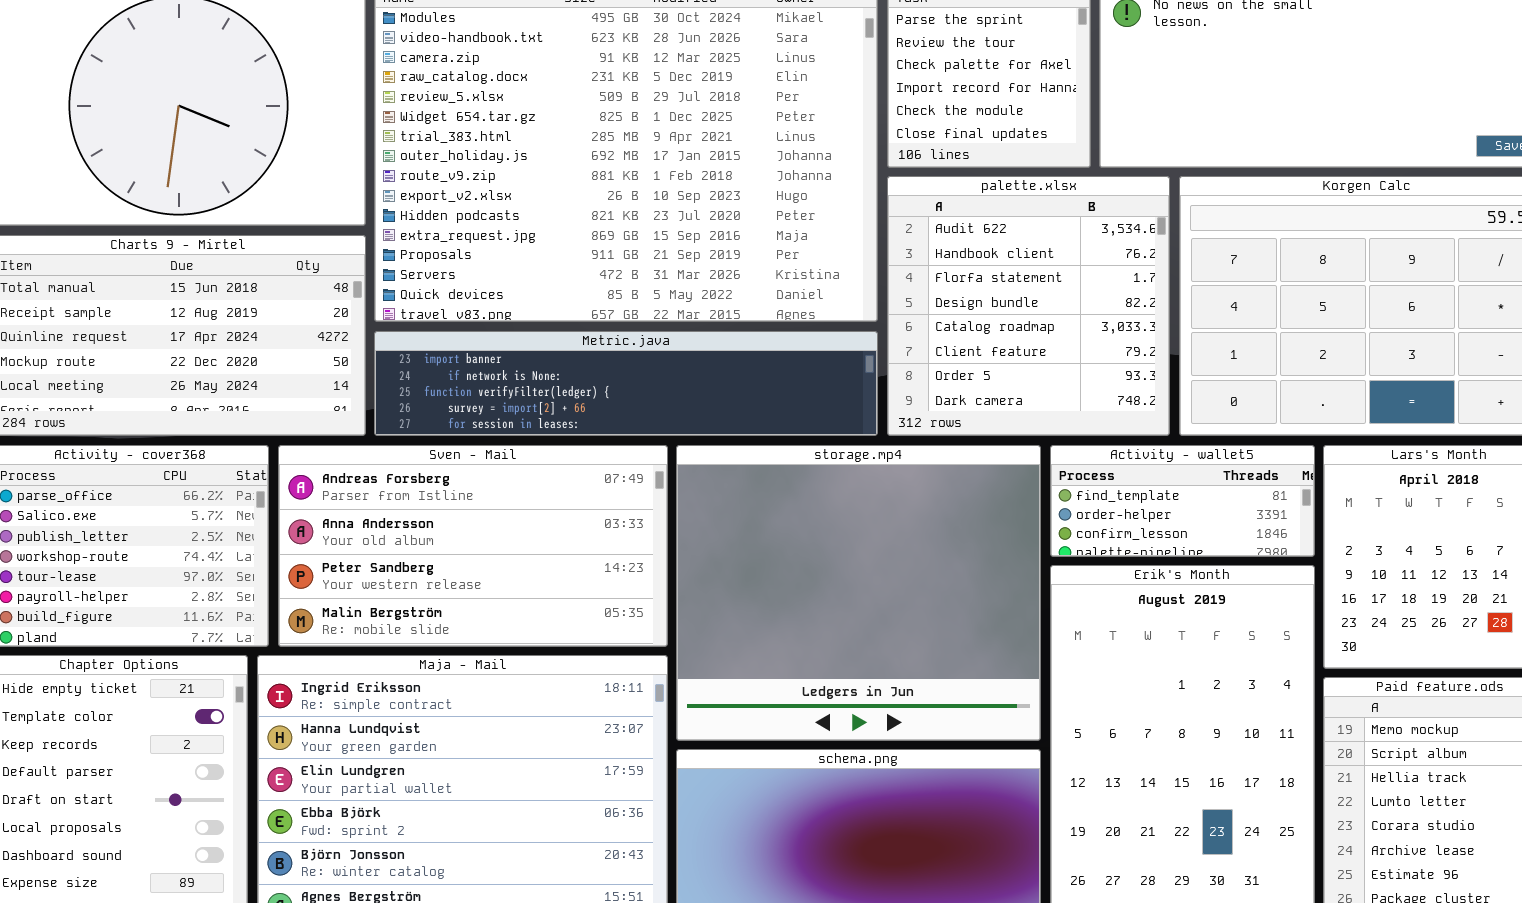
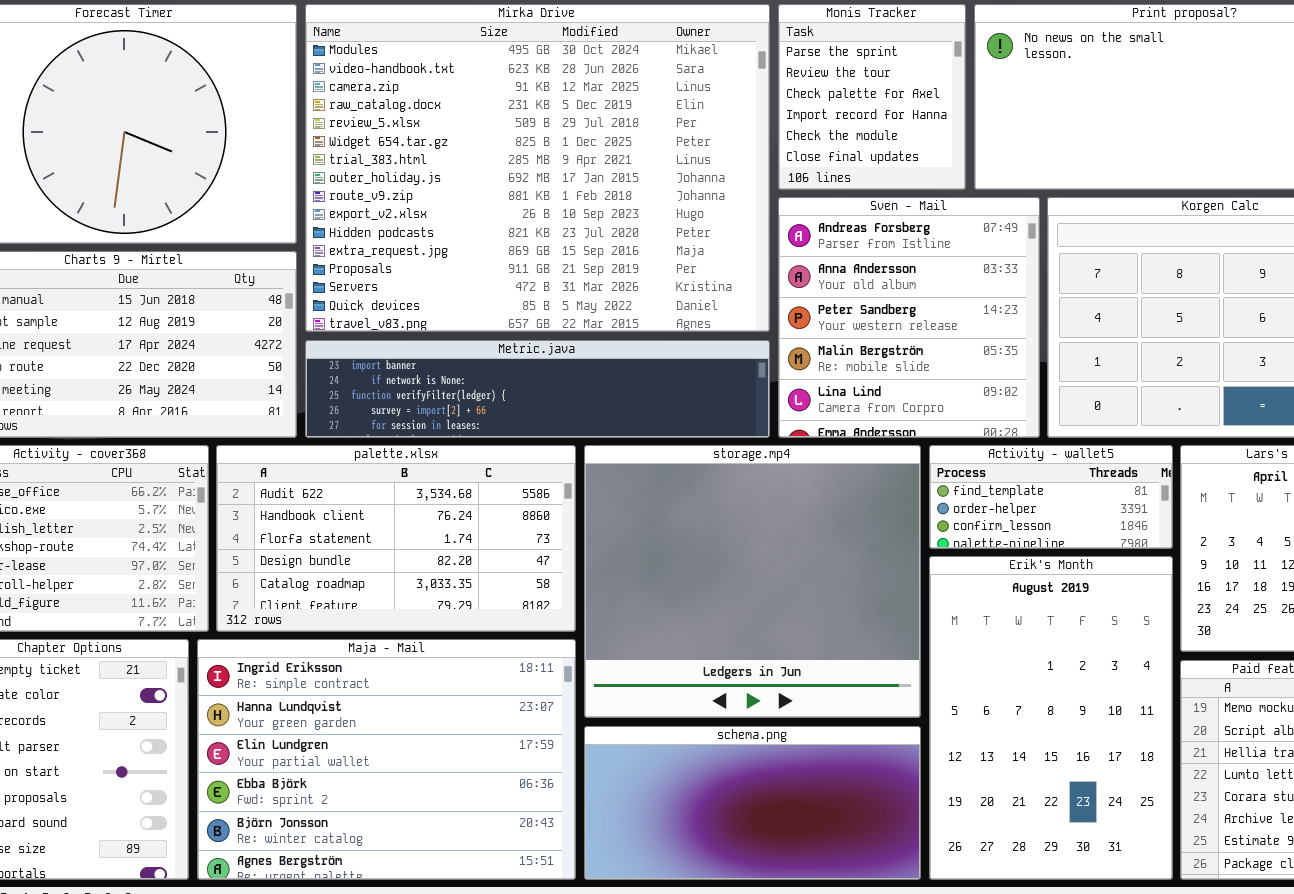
palette.xlsx: [887,176,1170,436] -> [216,445,576,632], moved, resized
Sven - Mail: [278,445,668,647] -> [778,197,1040,438], moved, resized

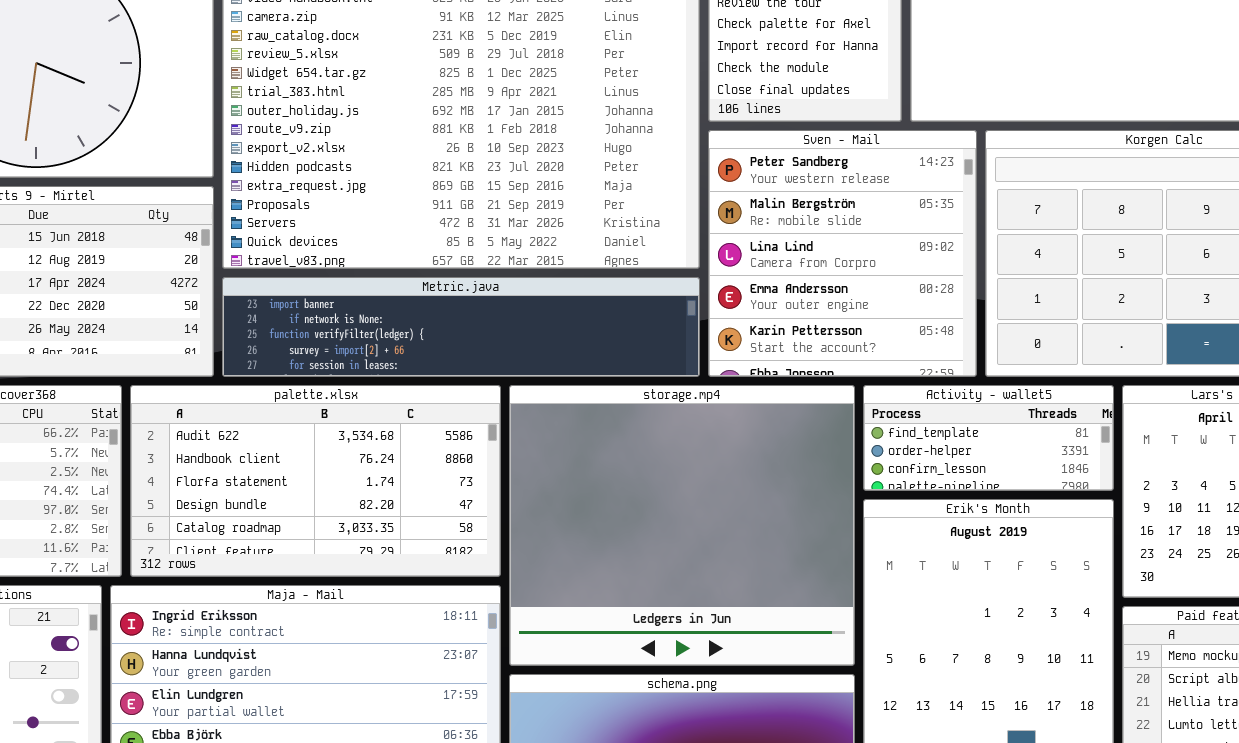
Sven - Mail: [778,197,1040,438] -> [708,130,977,377], scrolled down 2 rows

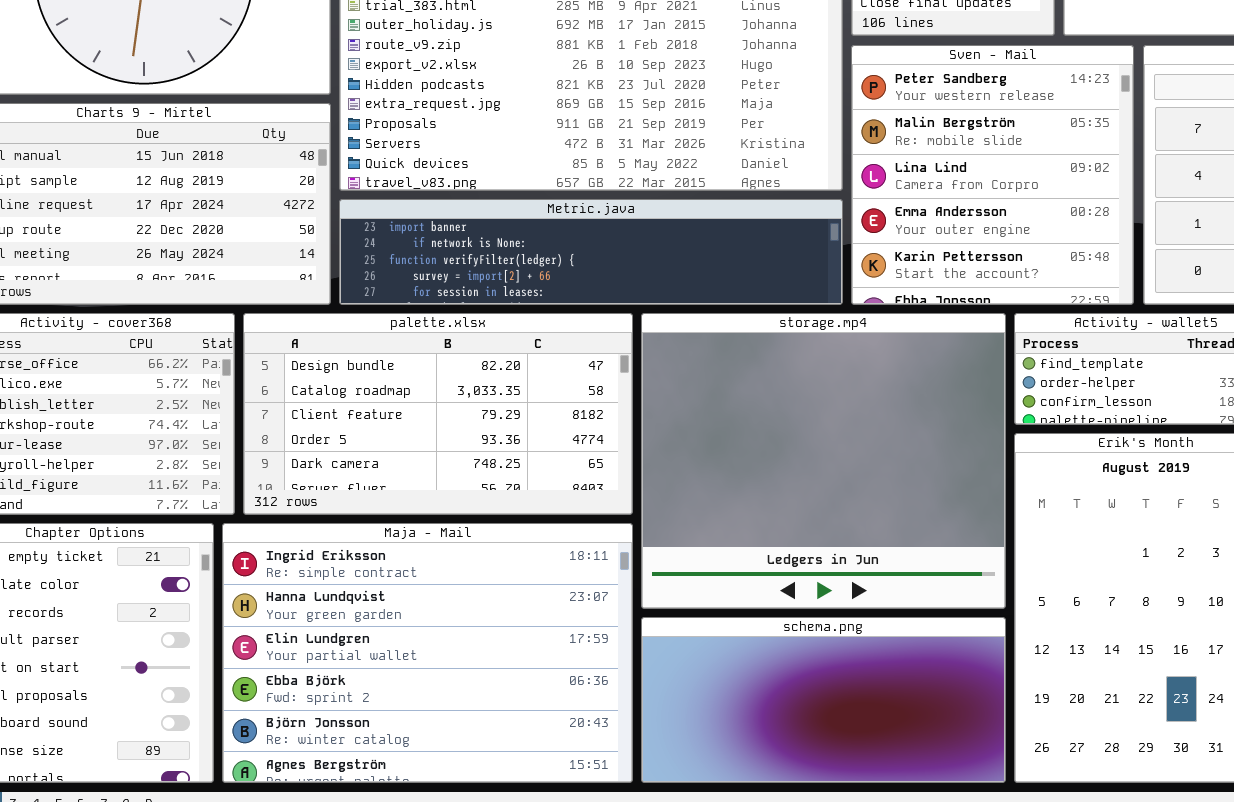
palette.xlsx: [130,385,501,577] -> [243,313,633,515], scrolled down 3 rows

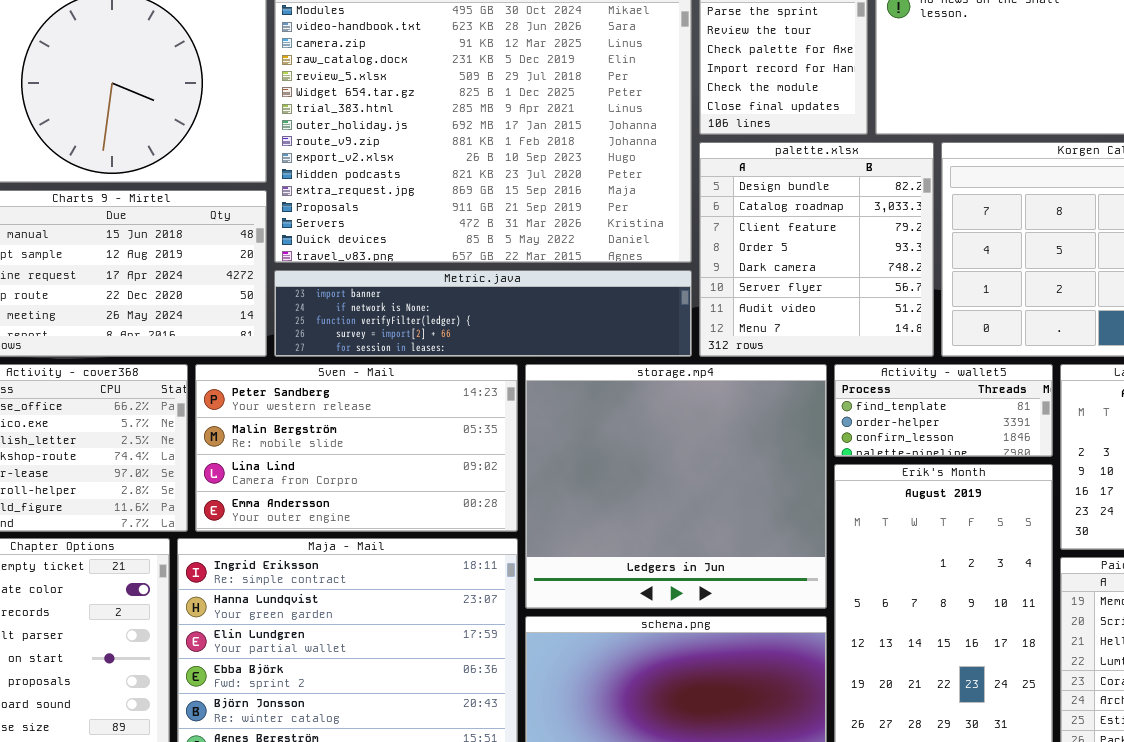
Sven - Mail: [851,45,1134,305] -> [195,364,518,532], moved, resized
palette.xlsx: [243,313,633,515] -> [699,142,934,357], moved, resized

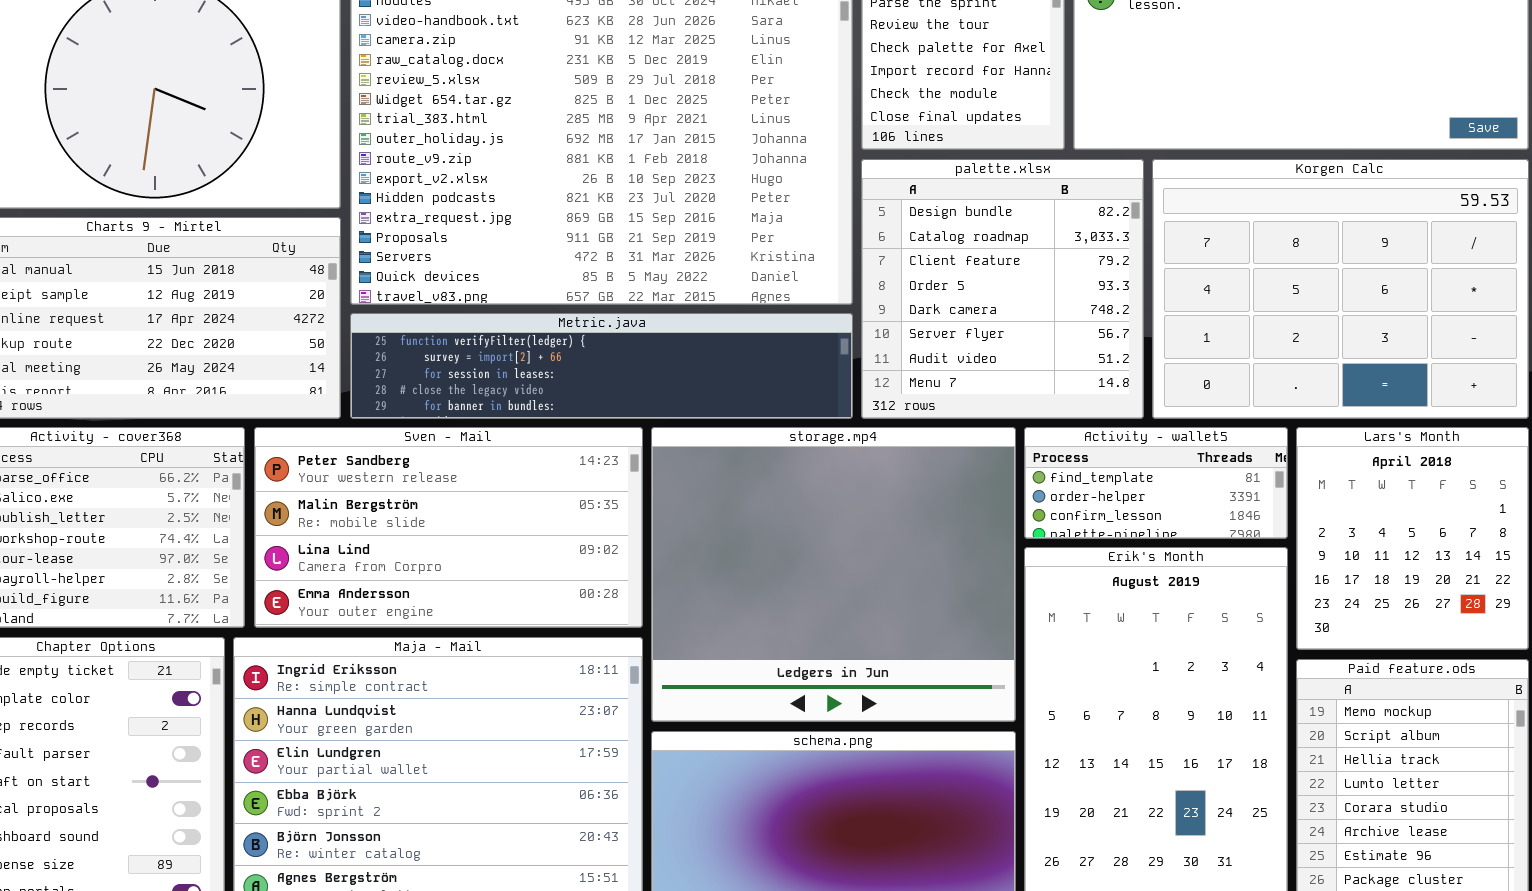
Metric.java: [274,270,692,357] -> [350,313,853,419], scrolled down 2 rows

